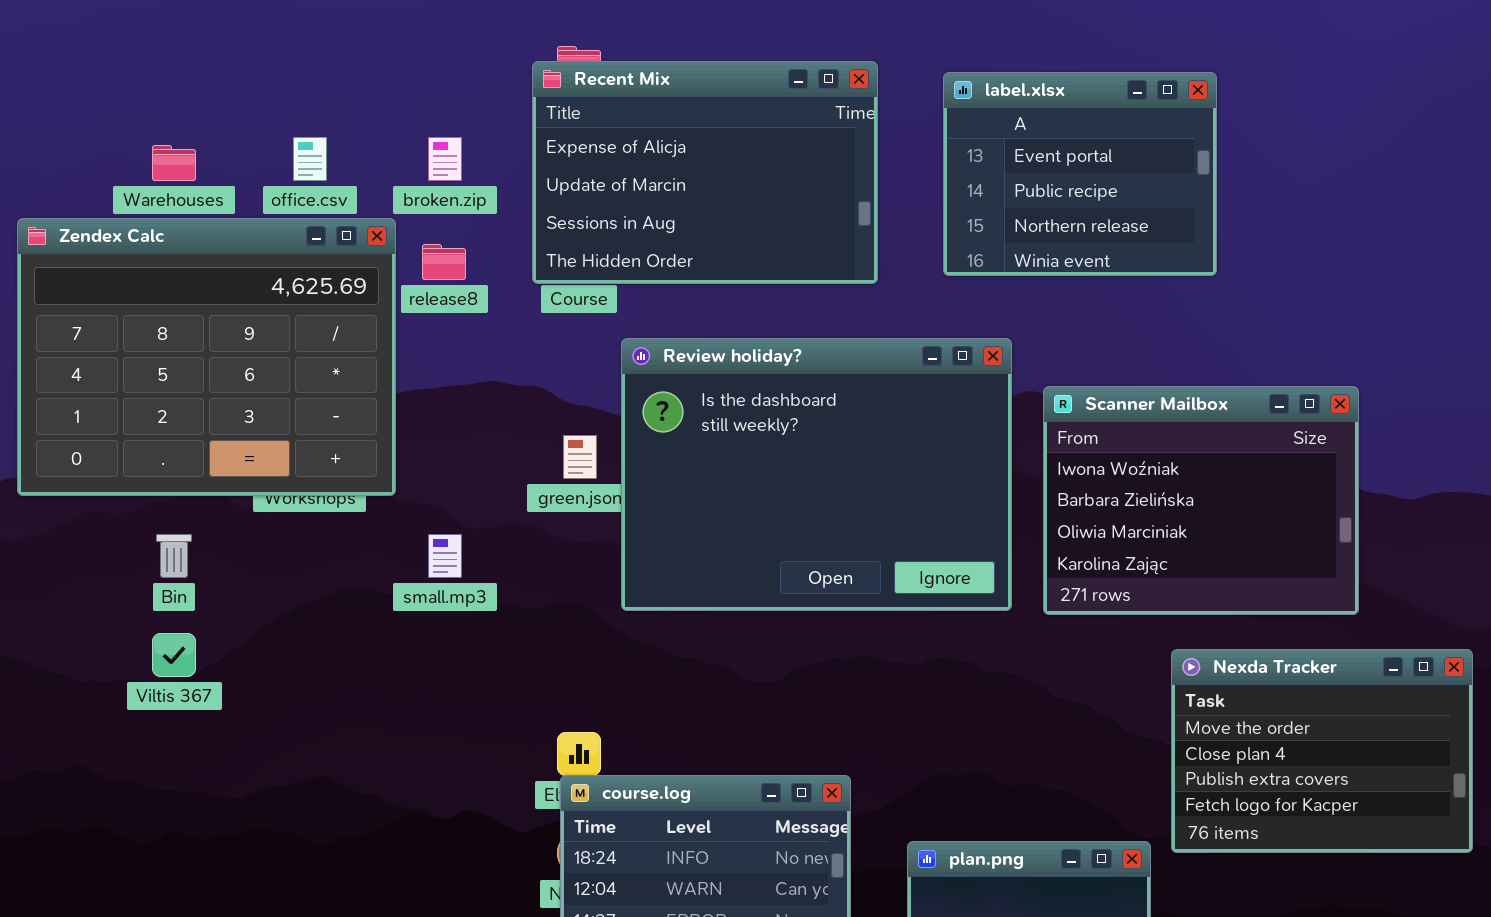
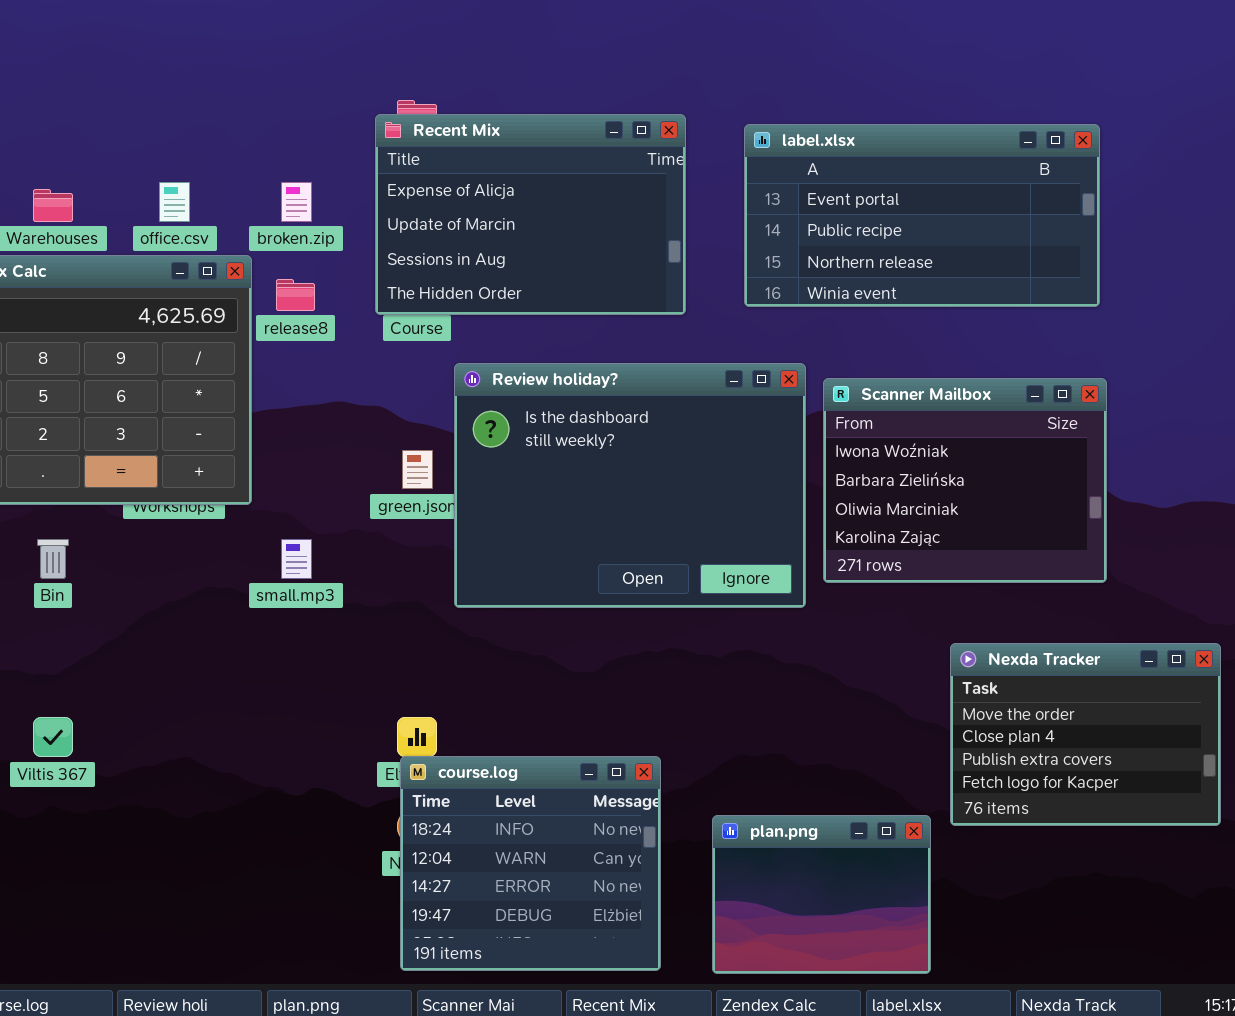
label.xlsx: [943,72,1217,276] -> [744,124,1100,307], resized
Scanner Mailbox: [1043,386,1359,615] -> [823,378,1107,583], moved
Viltis 367: [152,633,196,677] -> [33,717,73,757], moved

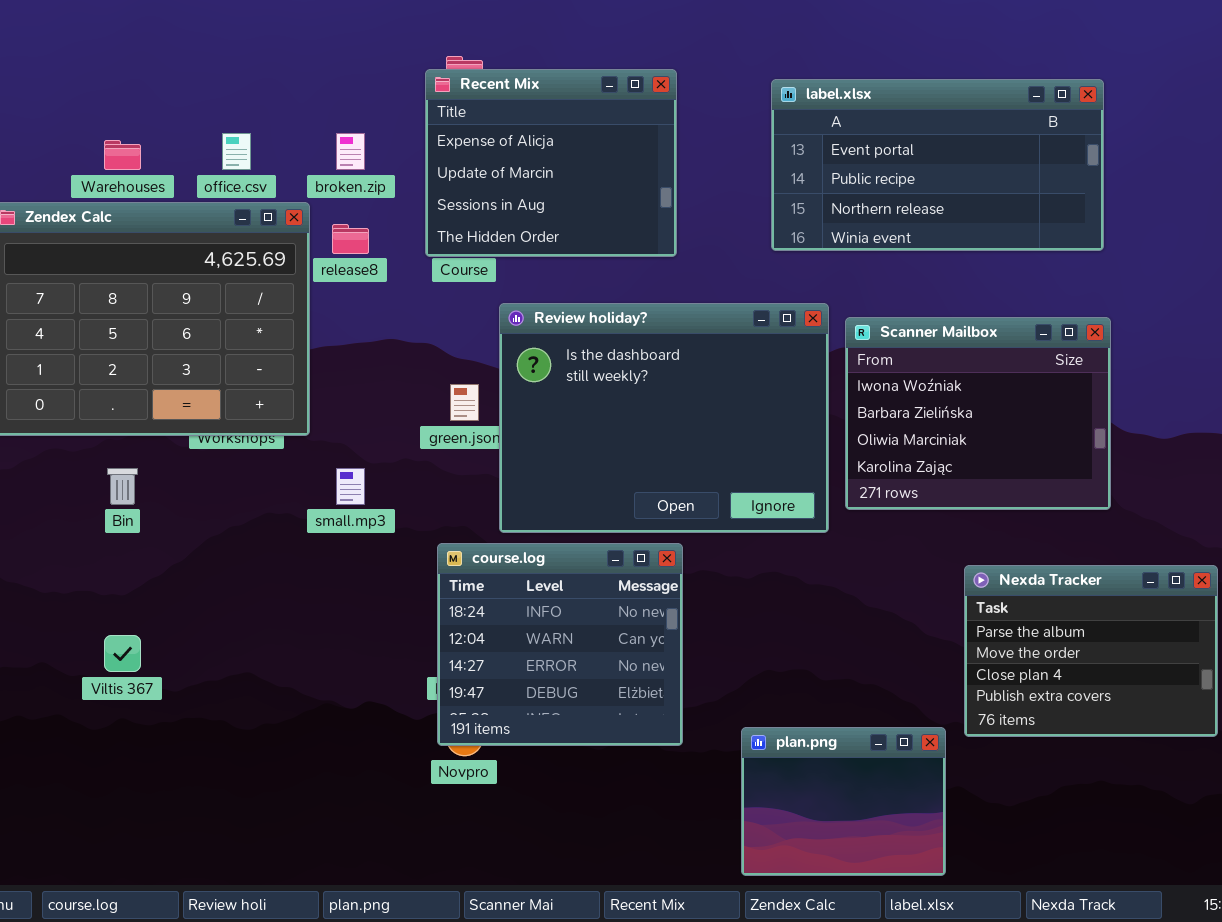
Recent Mix: [375,114,686,315] -> [425,69,677,257], resized
Nexda Tracker: [950,643,1221,826] -> [964,565,1218,737], scrolled up 1 row
course.log: [400,756,661,971] -> [437,543,683,746], moved

